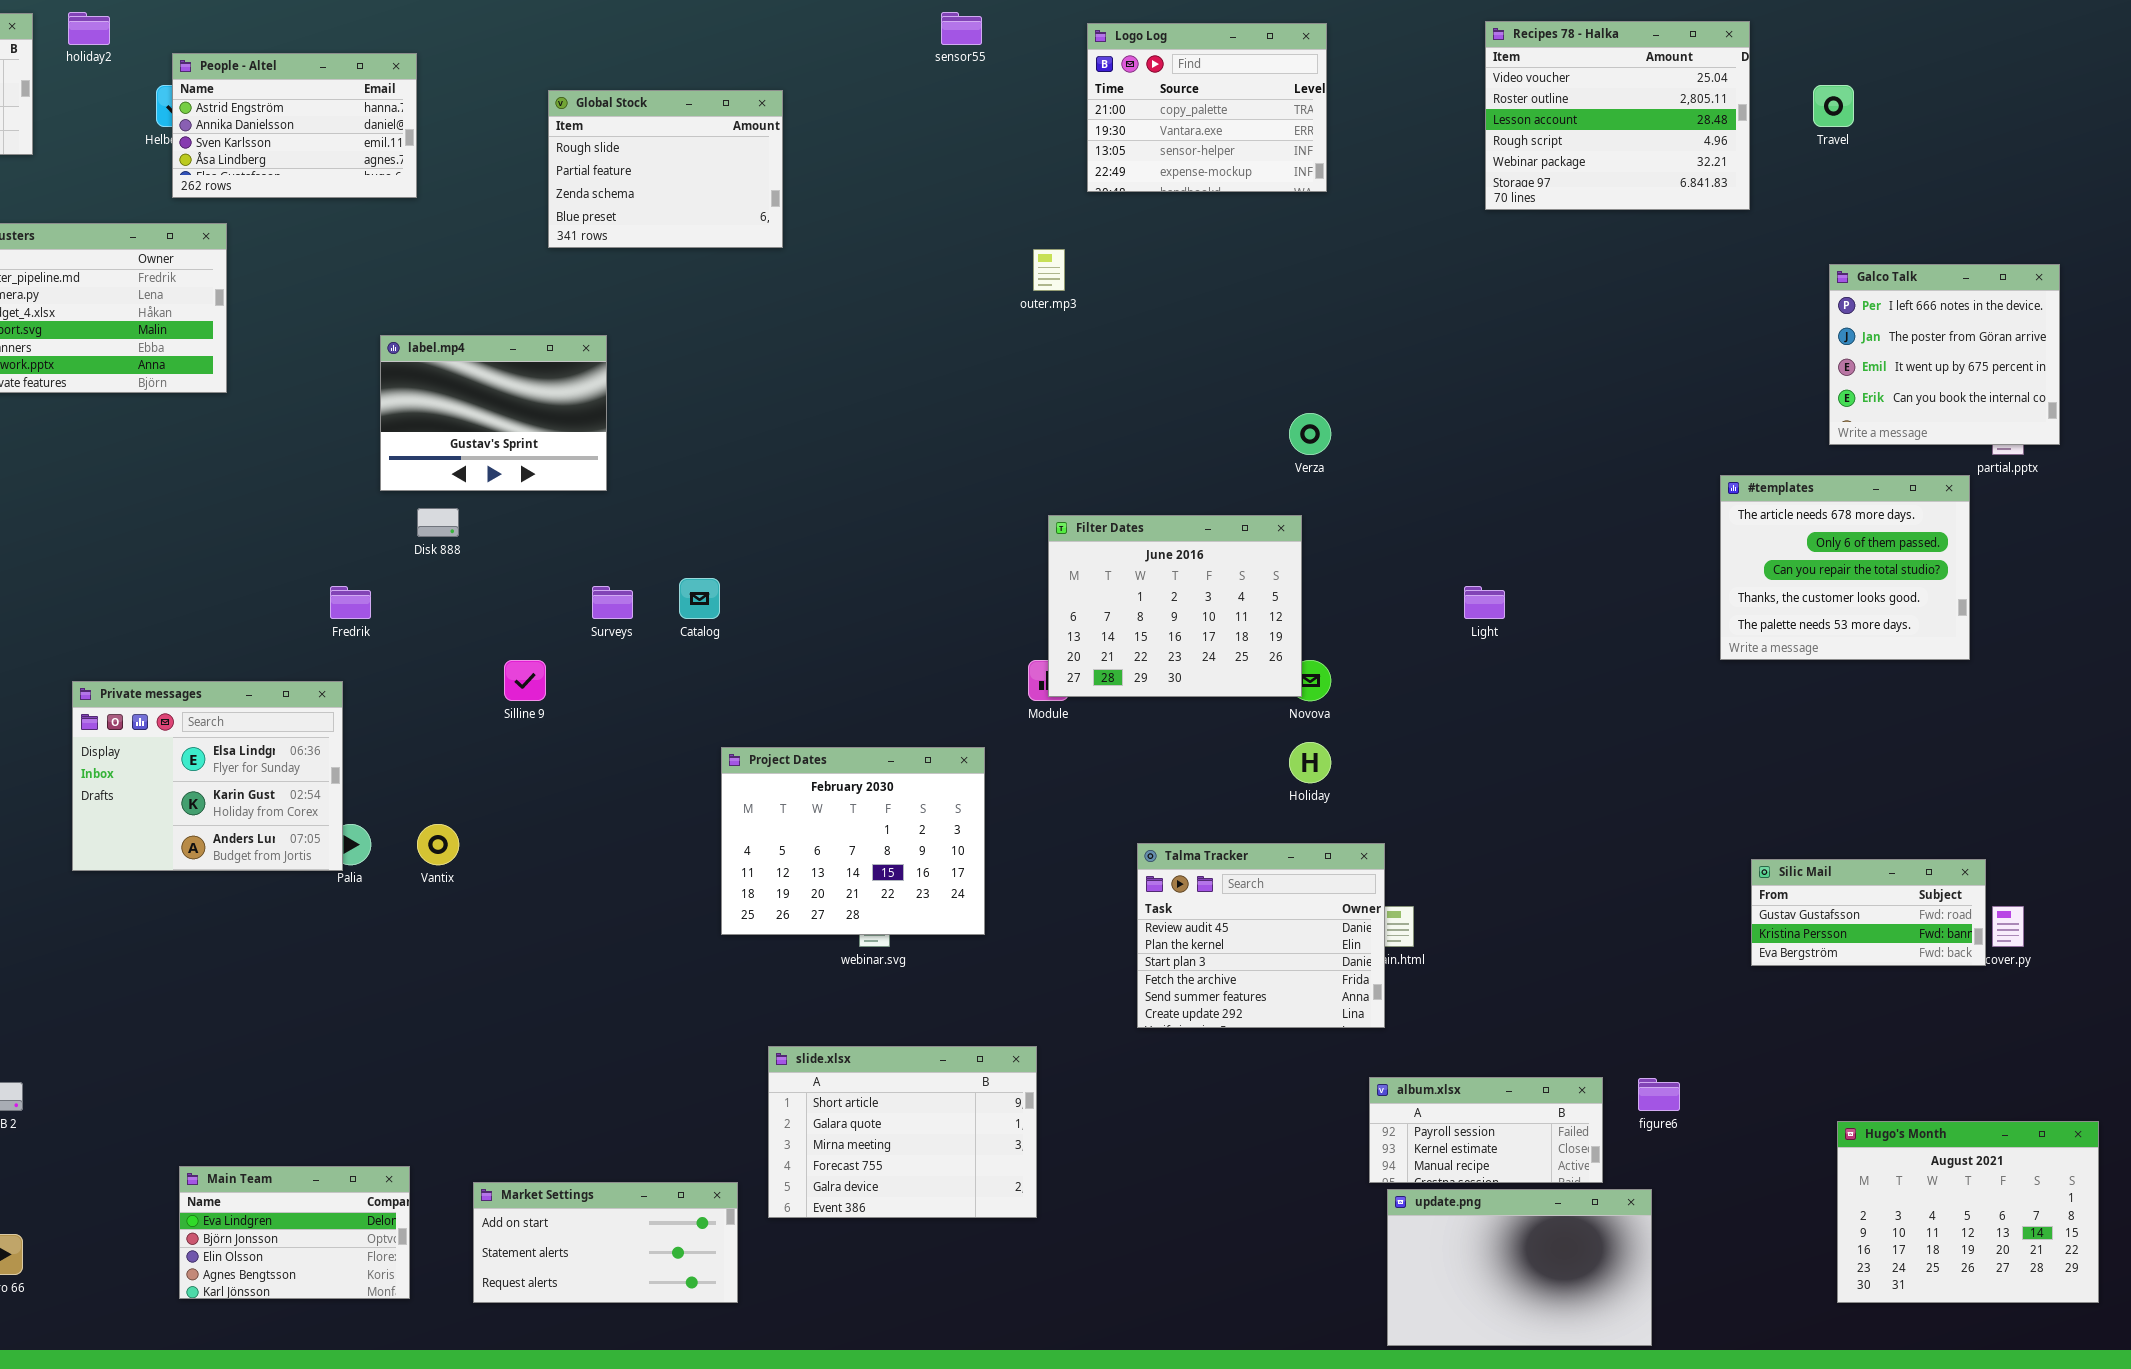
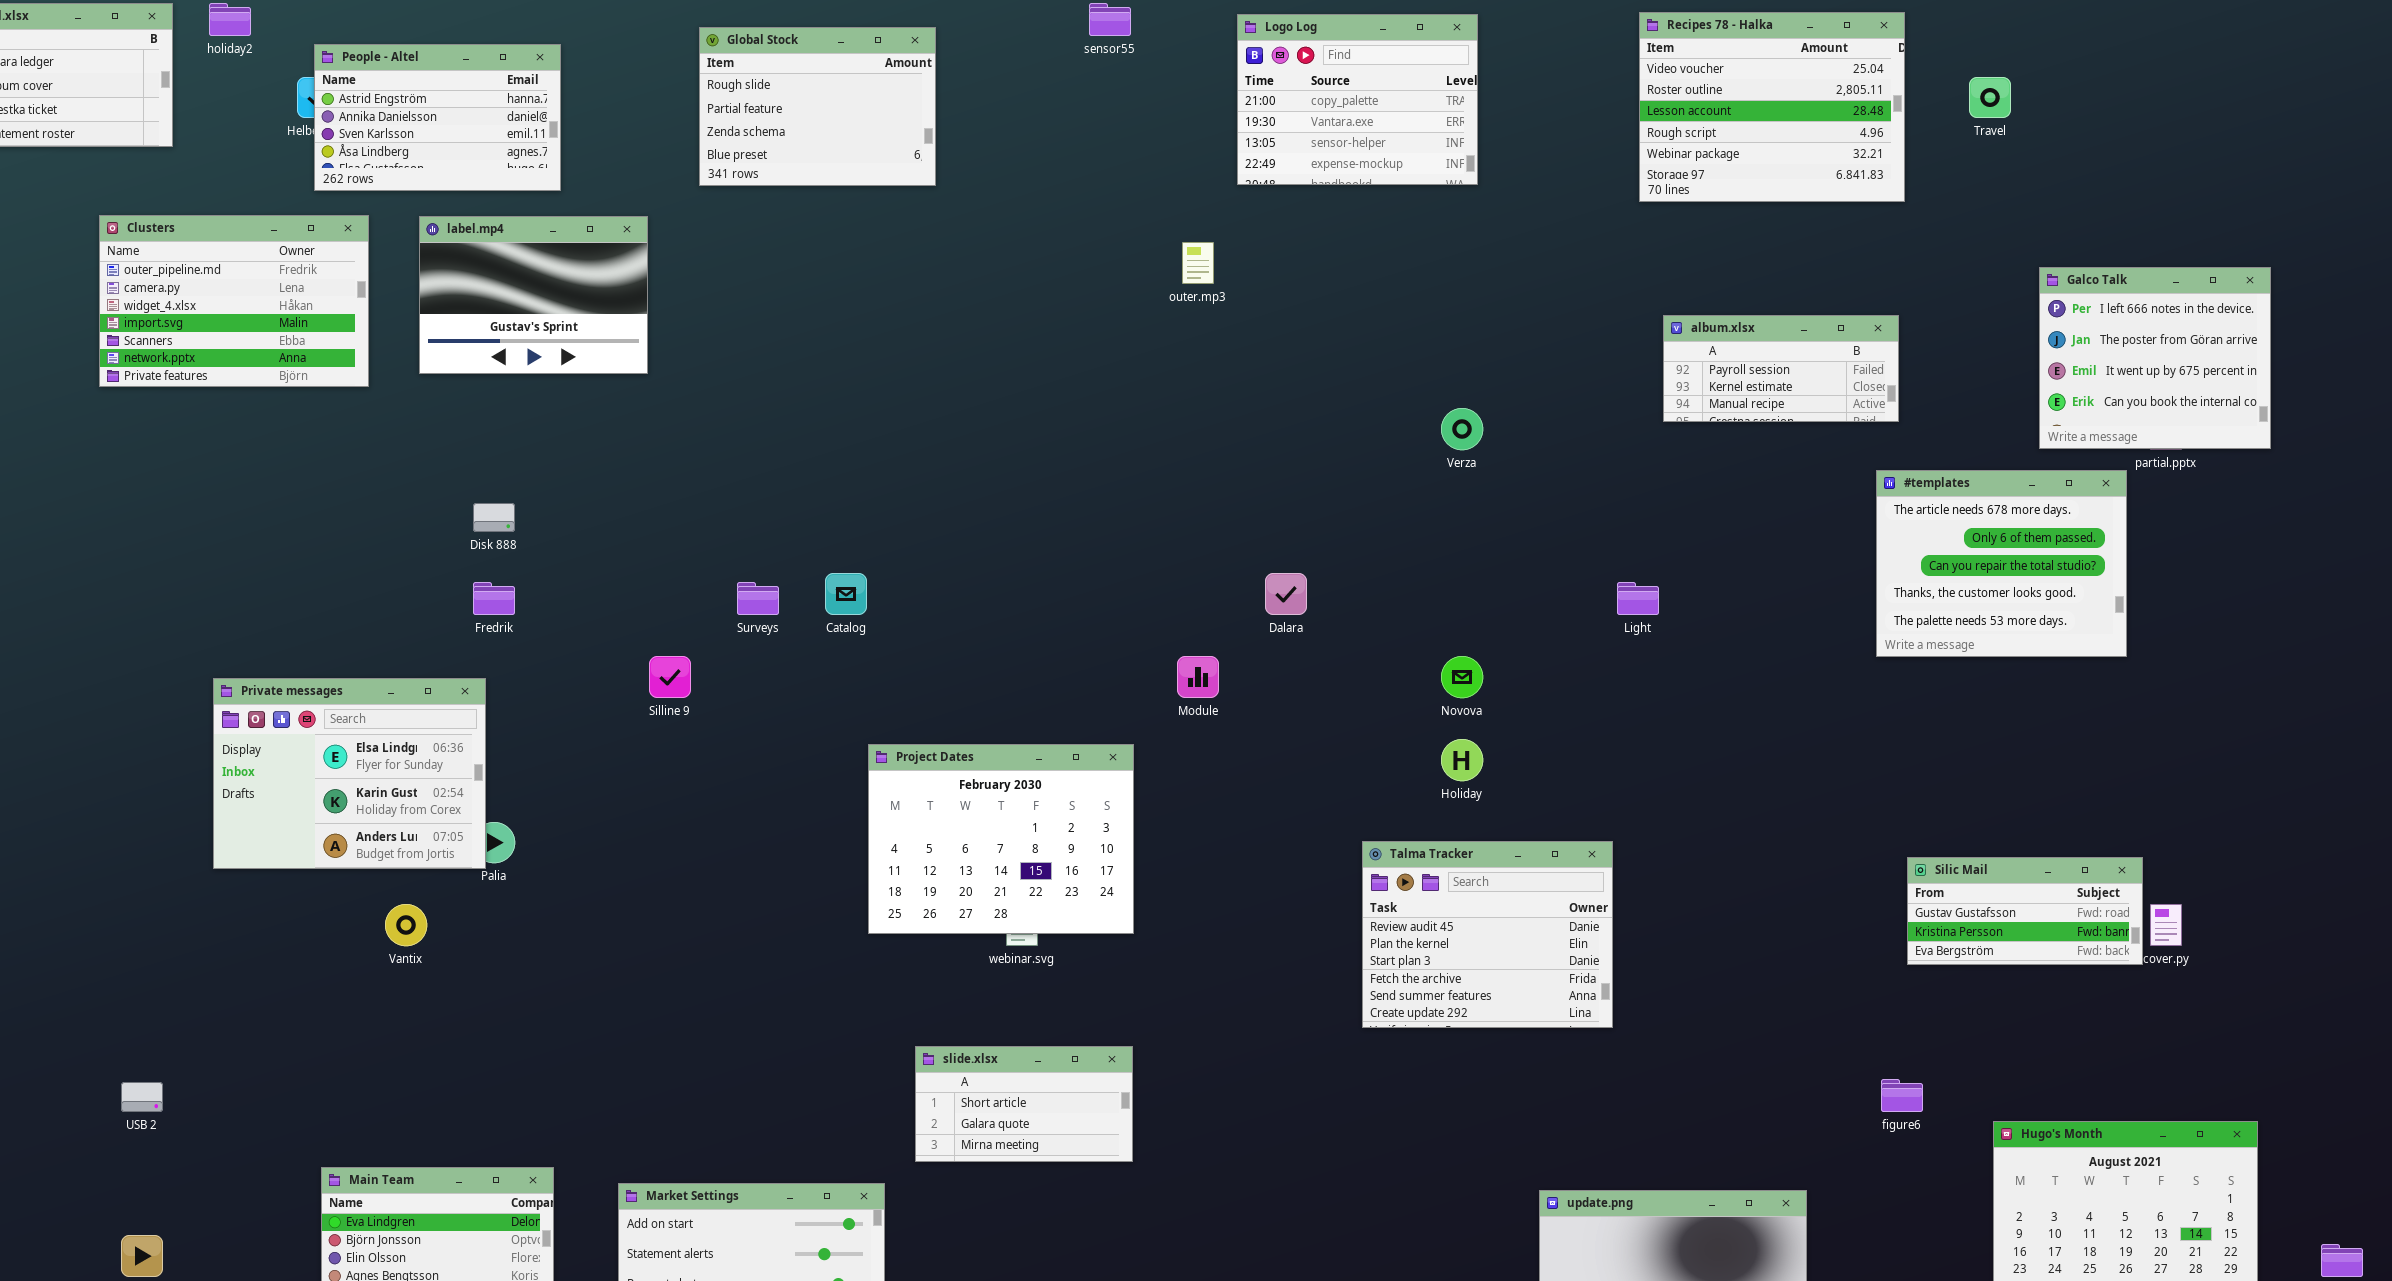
Global Stock: [548,90,783,248] -> [699,27,936,186], moved
Galco Talk: [1829,264,2060,445] -> [2039,267,2271,449], moved
label.mp4: [380,335,607,491] -> [419,216,648,374], moved
Disk 888: [417,508,459,537] -> [473,503,515,532], moved
Filter Dates: [1048,515,1302,697] -> none, closed
Vantix: [417,824,459,865] -> [385,904,427,946], moved
Talma Tracker: [1137,843,1385,1028] -> [1362,841,1613,1028], moved
slide.xlsx: [768,1046,1037,1218] -> [915,1046,1133,1162], resized
album.xlsx: [1369,1077,1603,1183] -> [1663,315,1899,422], moved
figure6: [1638,1078,1680,1111] -> [1881,1079,1923,1112], moved

